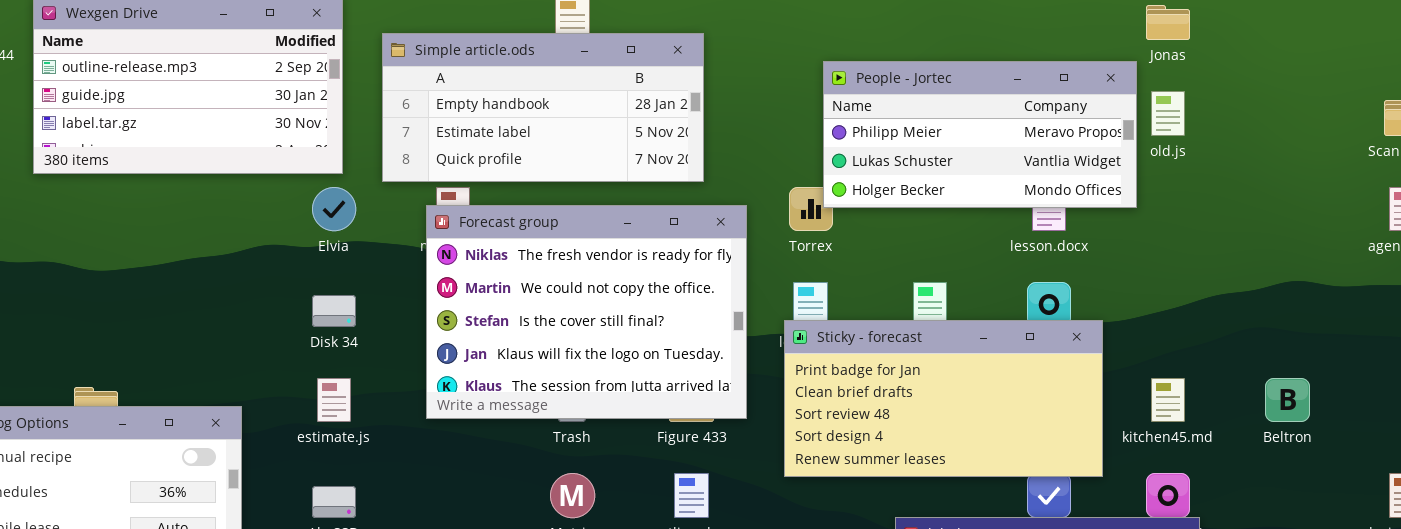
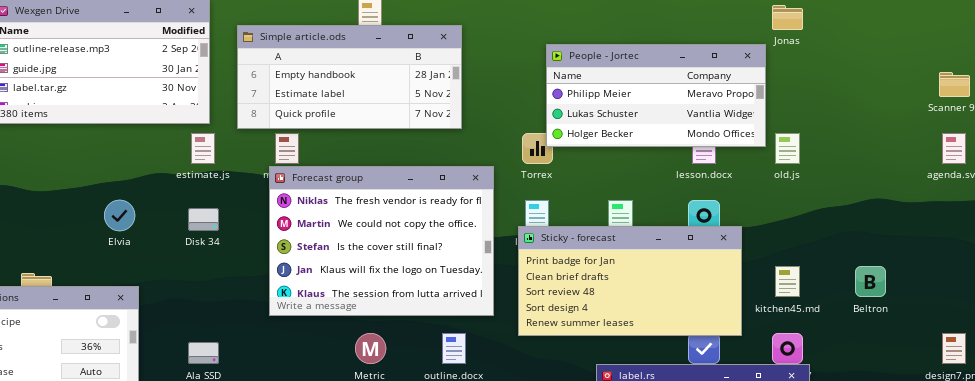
old.js: [1151,91,1185,136] -> [775,133,800,164], moved
Elvia: [312,187,356,231] -> [104,200,135,231], moved
Forecast group: [426,205,747,419] -> [269,166,494,316], moved
estimate.js: [317,378,351,422] -> [191,133,215,164], moved

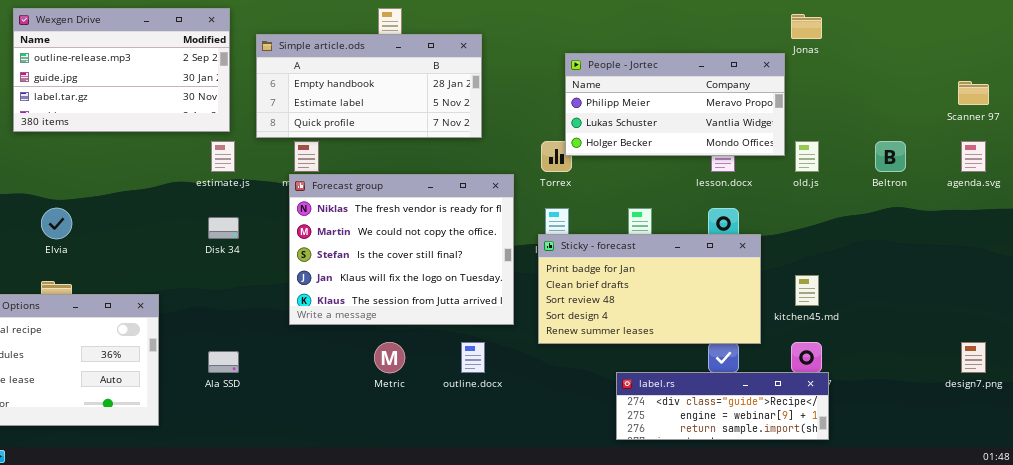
Elvia: [104,200,135,231] -> [41,208,72,239], moved
Beltron: [855,266,886,297] -> [875,141,906,172], moved

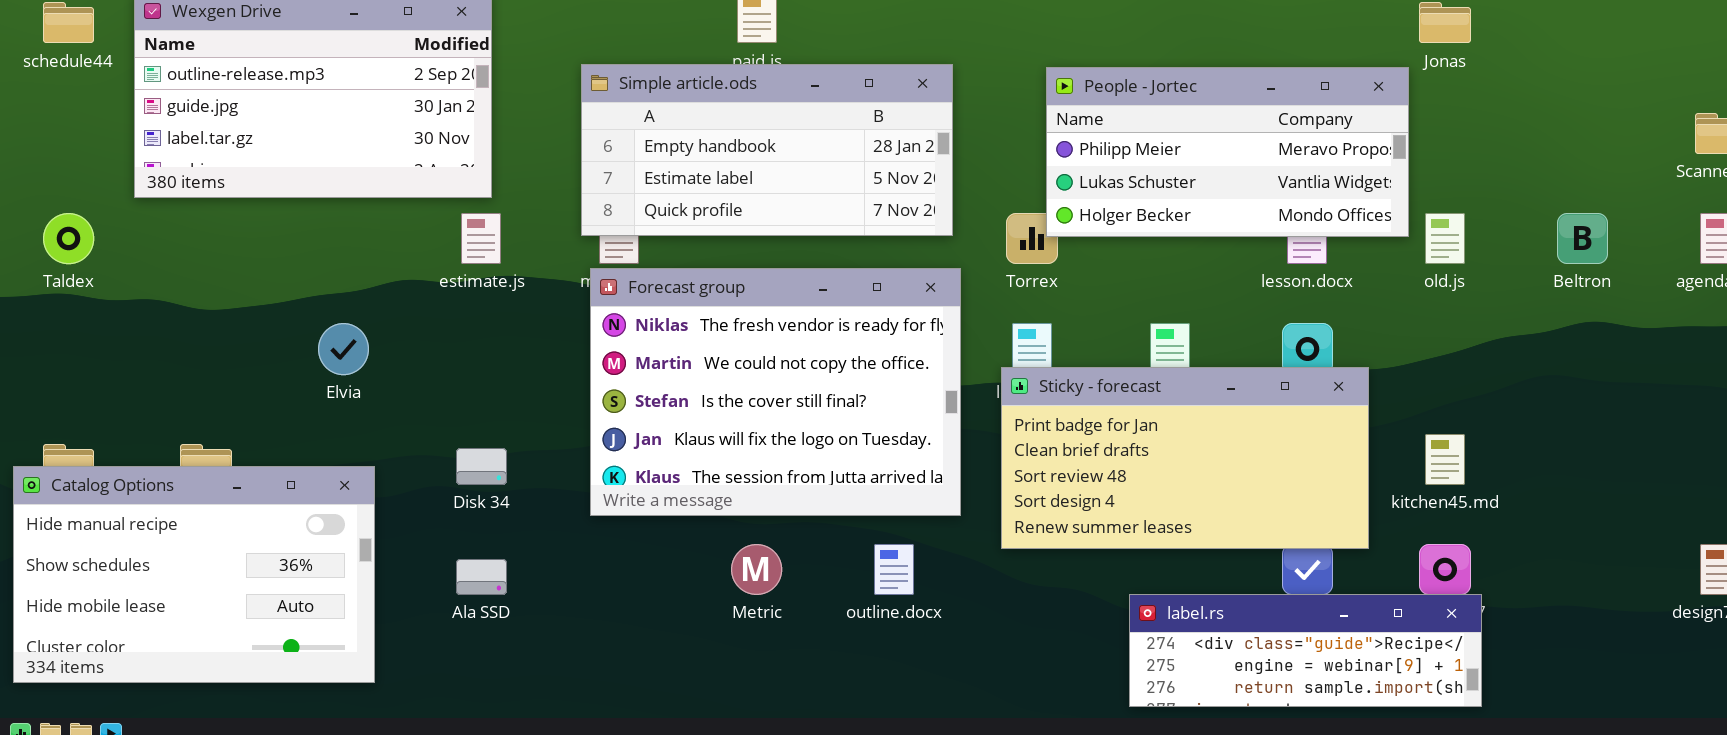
Simple article.ods: [256,34,482,138] -> [581,64,953,236], moved
Elvia: [41,208,72,239] -> [318,323,369,375], moved
Disk 34: [208,217,239,239] -> [456,448,507,485], moved

